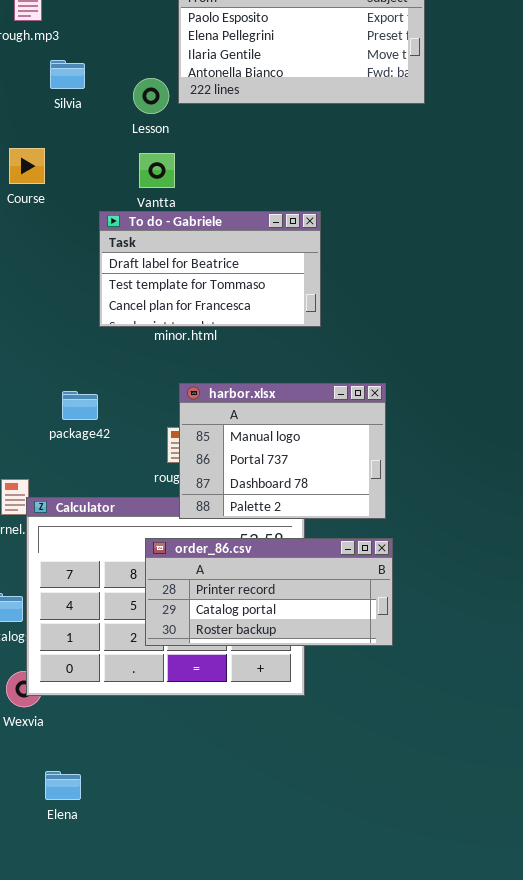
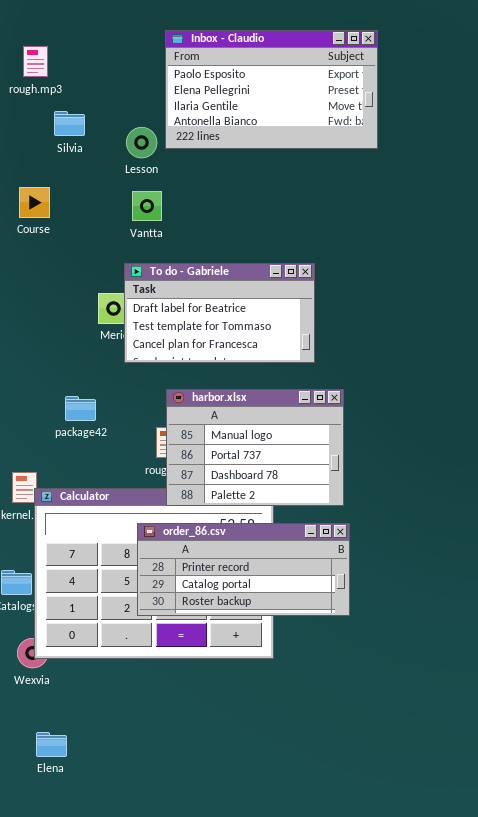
To do - Gabriele: [99,211,321,327] -> [124,263,315,363], moved
Elena: [45,771,81,800] -> [36,732,67,757], moved

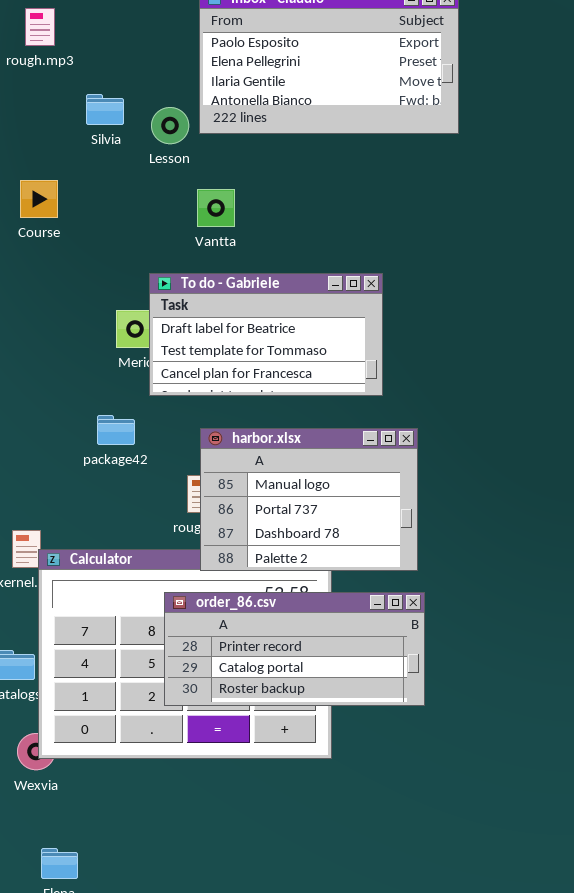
Silvia: [54,111,85,136] -> [86,94,124,125], moved
Vantta: [132,191,162,221] -> [197,189,235,227], moved
package42: [65,396,96,421] -> [97,415,135,445], moved

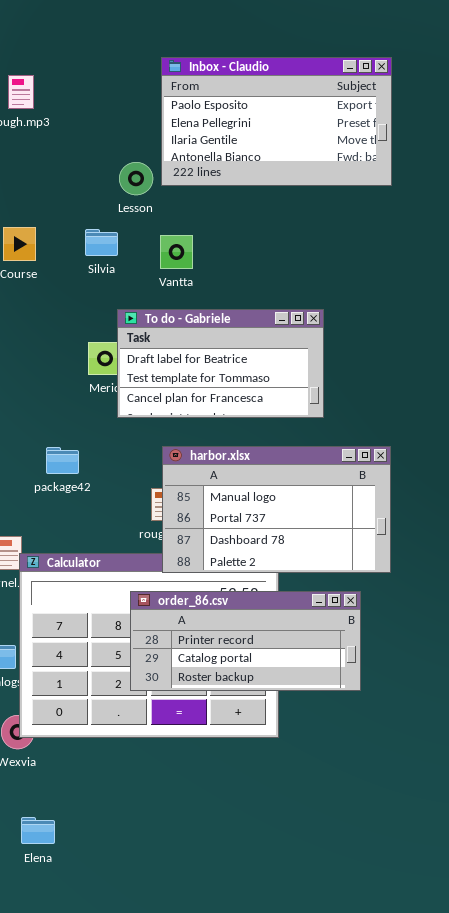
Silvia: [86,94,124,125] -> [85,229,118,256], moved
package42: [97,415,135,445] -> [46,447,79,474], moved
harbor.xlsx: [200,428,418,571] -> [162,446,391,573], resized

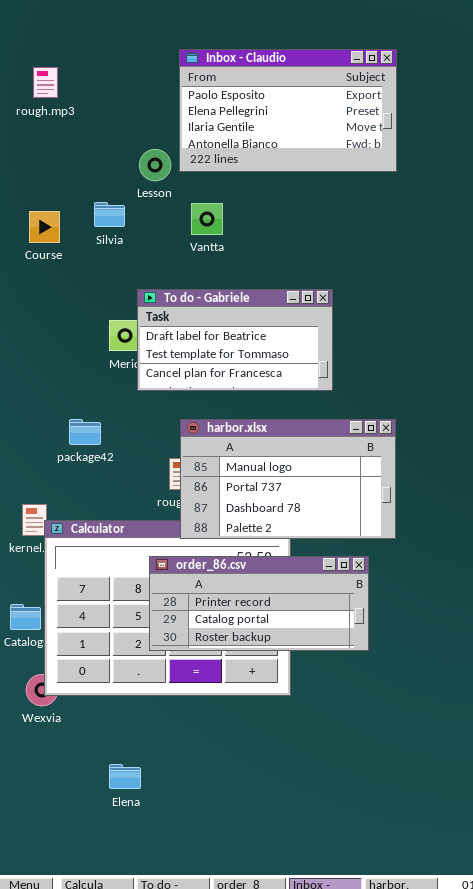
Silvia: [85,229,118,256] -> [94,202,125,227], moved
Vantta: [160,235,193,269] -> [191,203,223,235], moved
Elena: [21,817,55,844] -> [109,764,141,789], moved

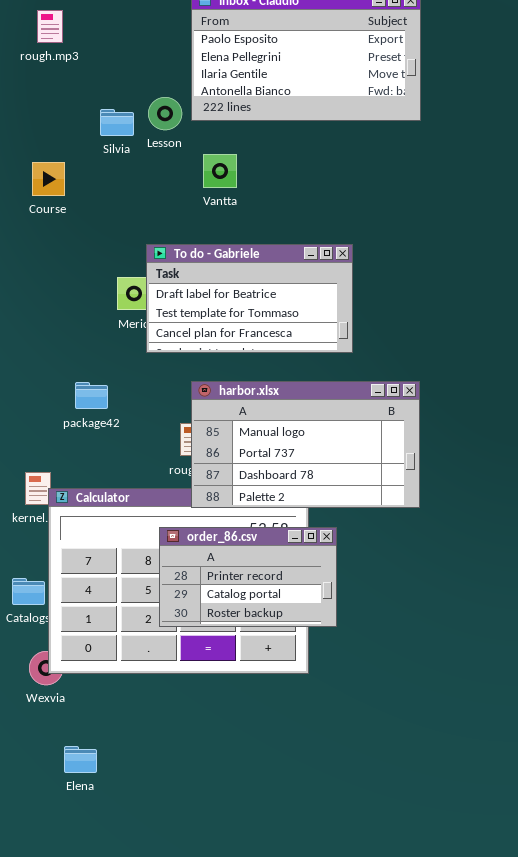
Silvia: [94,202,125,227] -> [100,109,134,136], moved
order_86.csv: [149,556,369,651] -> [159,527,337,627], resized
Elena: [109,764,141,789] -> [64,746,97,773], moved

